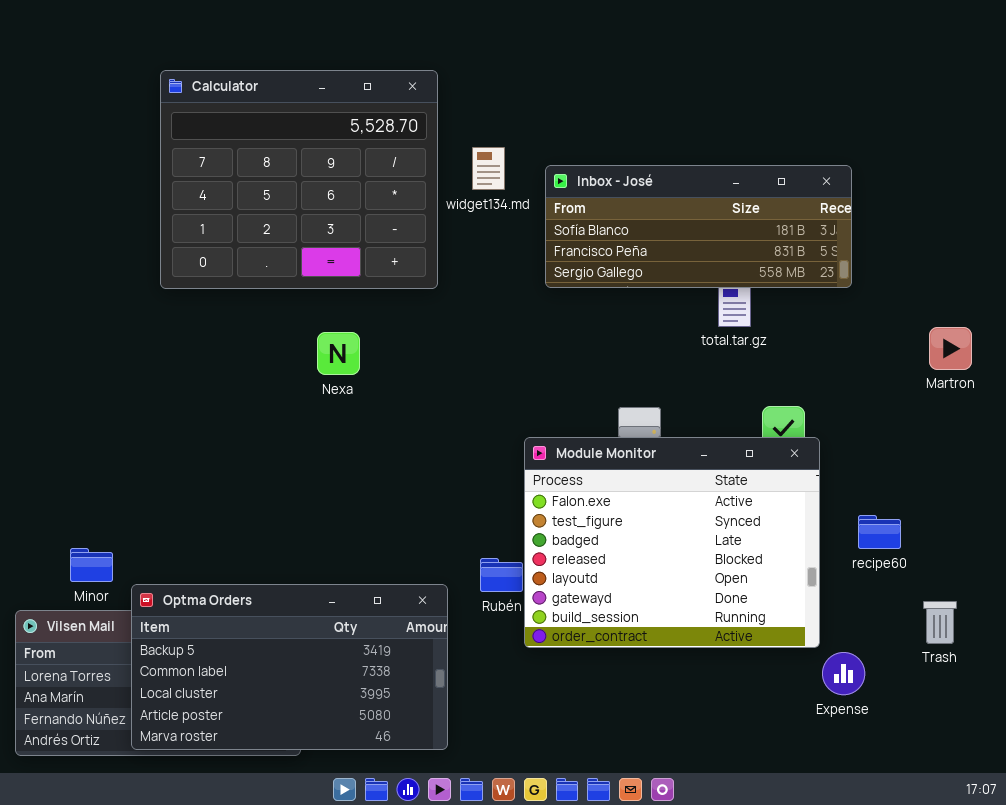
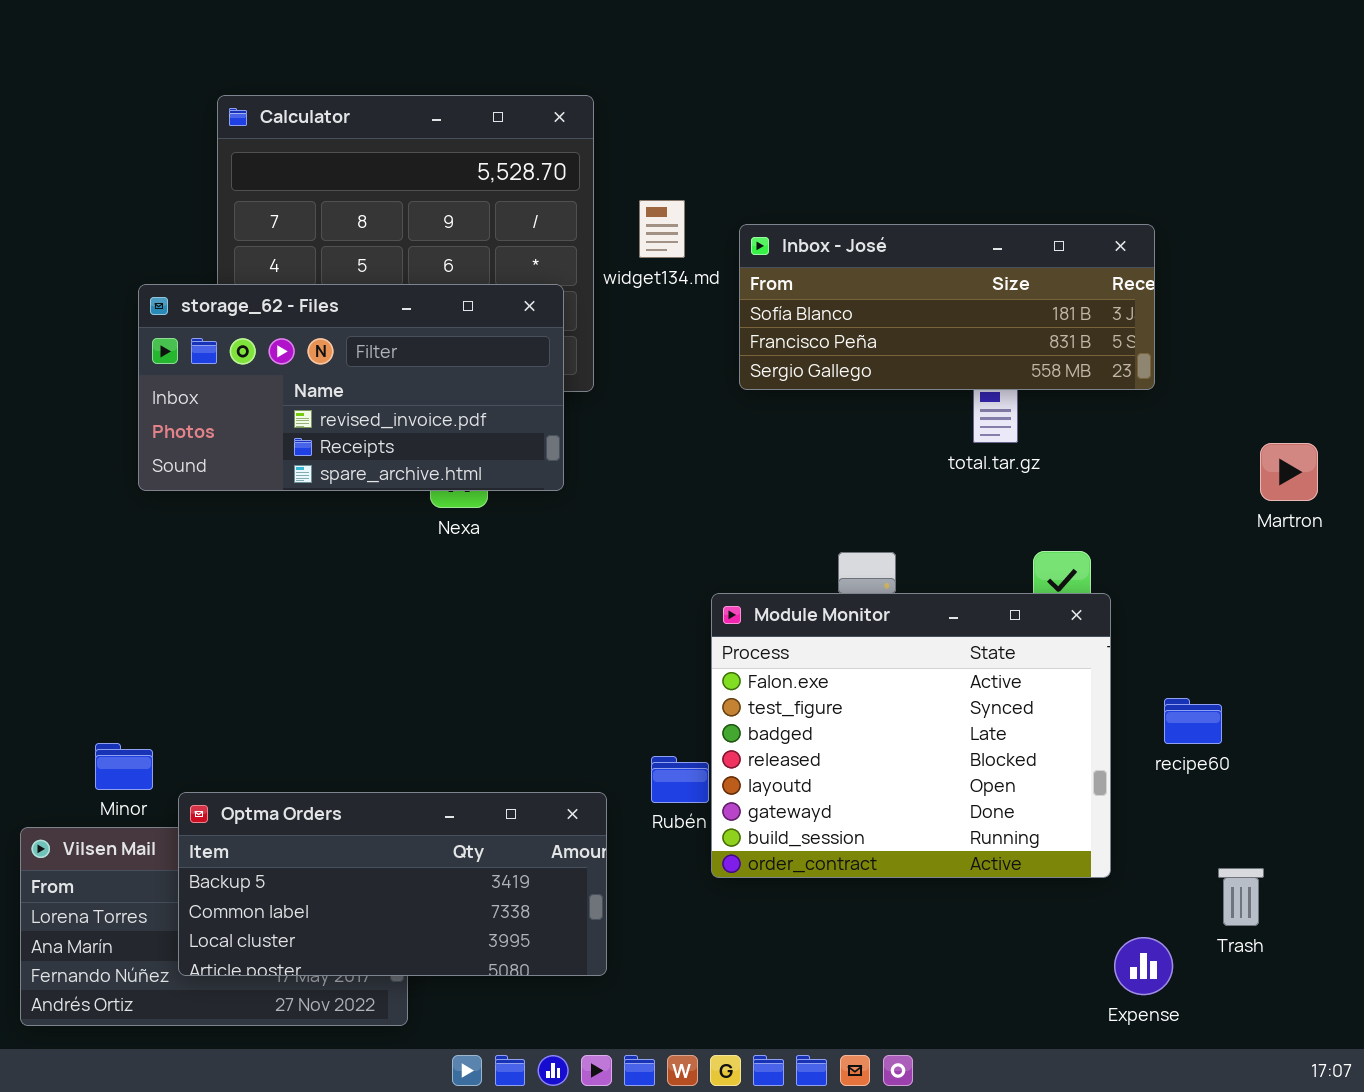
storage_62 - Files: none -> [138,284,564,491], opened
Optma Orders: [131,584,448,750] -> [178,792,607,976], resized
Trash: [923,601,957,644] -> [1218,868,1264,926], moved
Expense: [822,652,865,695] -> [1114,937,1173,995], moved

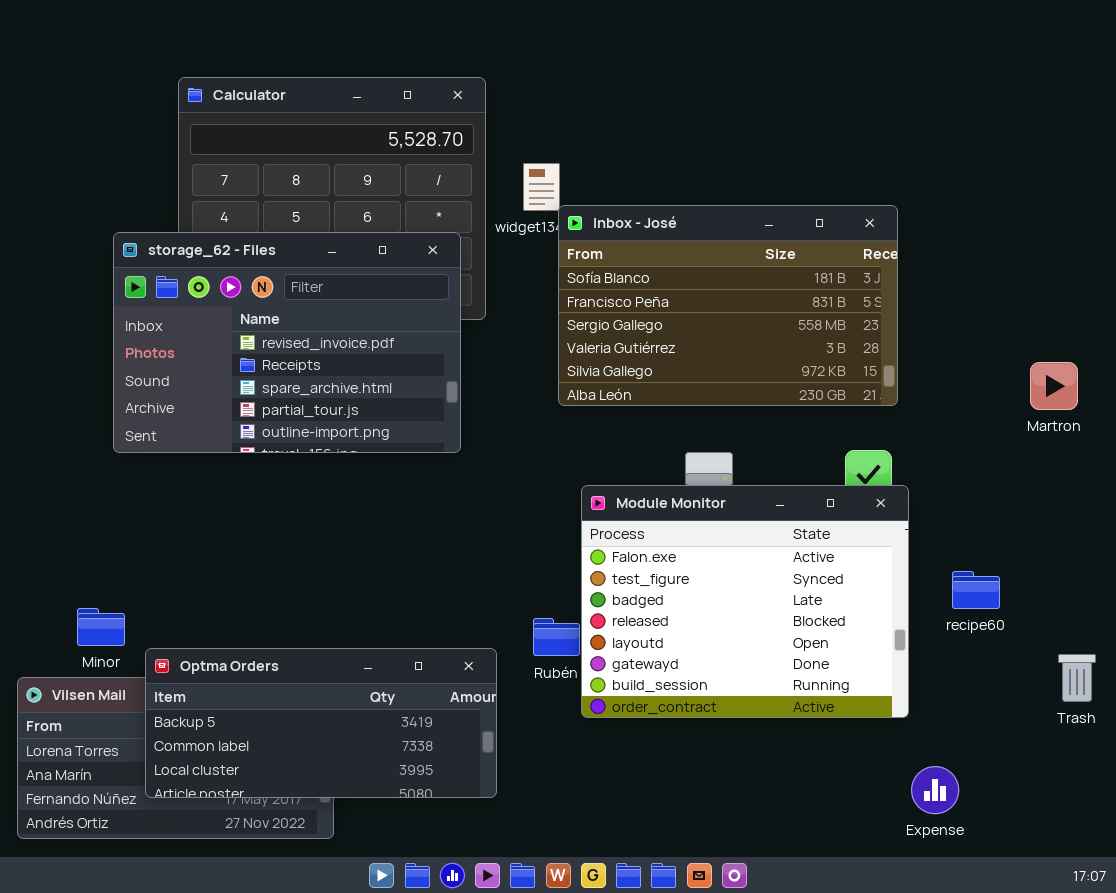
Inbox - José: [739,224,1155,390] -> [558,205,898,406], moved, resized
storage_62 - Files: [138,284,564,491] -> [113,232,461,453], resized
Trash: [1218,868,1264,926] -> [1058,654,1096,702], moved

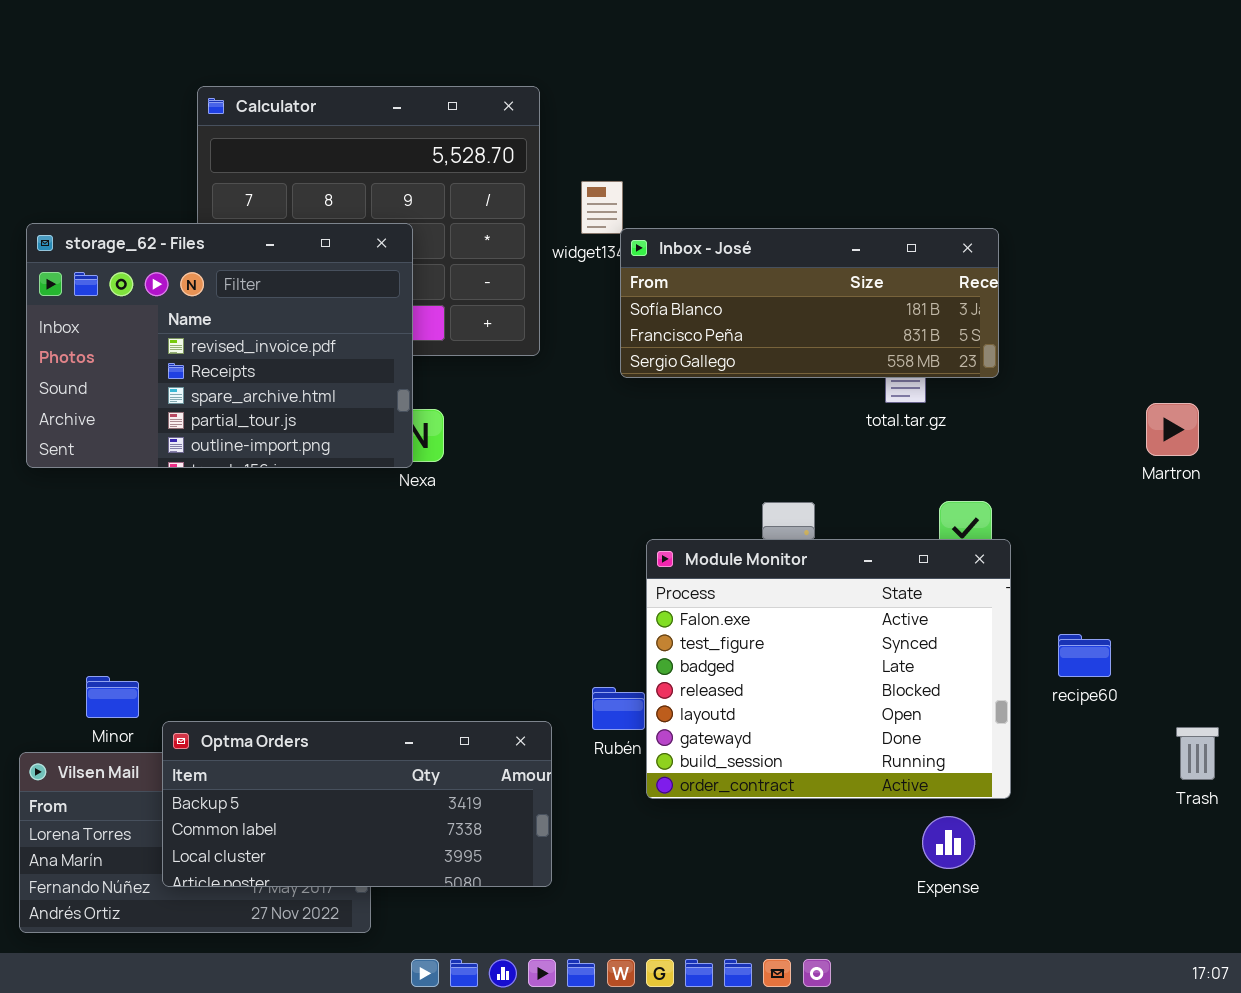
Inbox - José: [558,205,898,406] -> [620,228,999,378], resized
storage_62 - Files: [113,232,461,453] -> [26,223,413,468], moved
Expense: [911,766,959,814] -> [922,816,975,869], moved

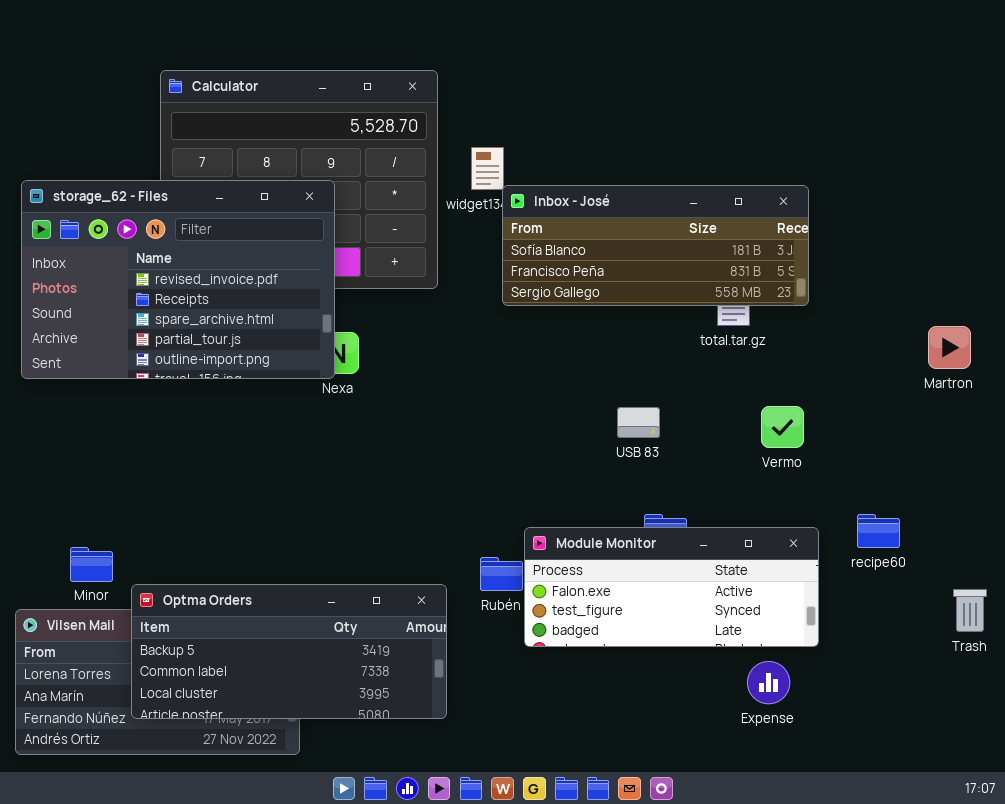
Module Monitor: [646,539,1011,799] -> [524,527,819,647], resized

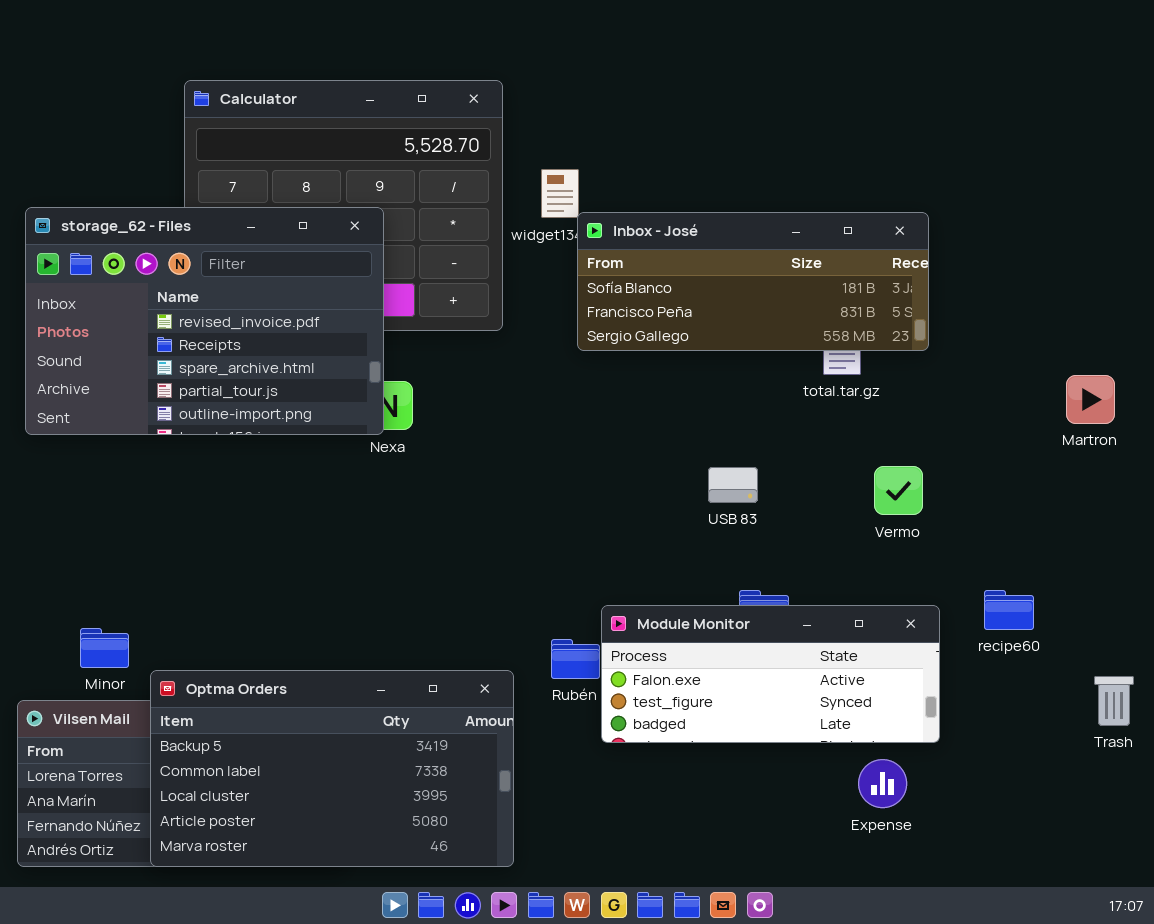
Optma Orders: [131,584,447,719] -> [150,670,514,867], resized

